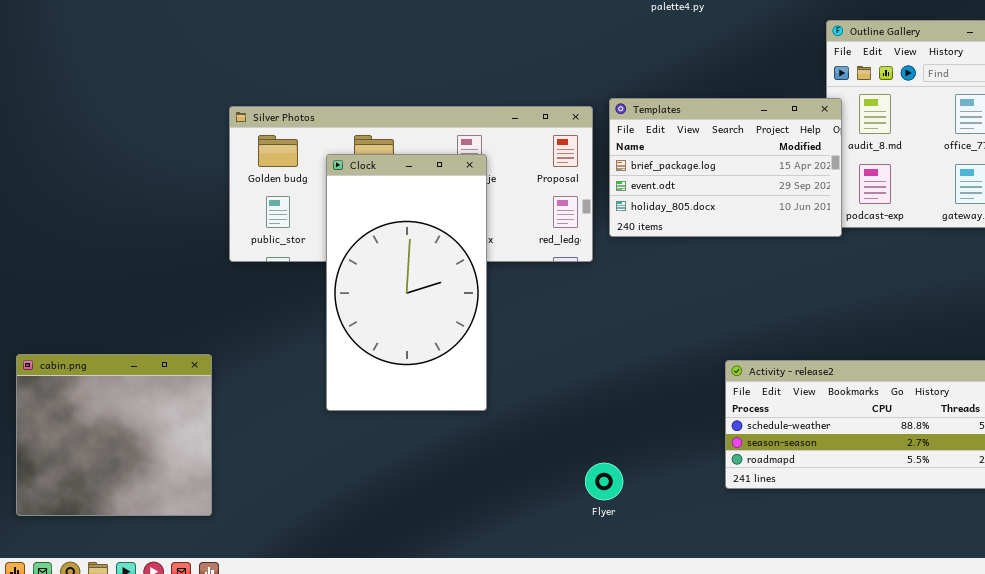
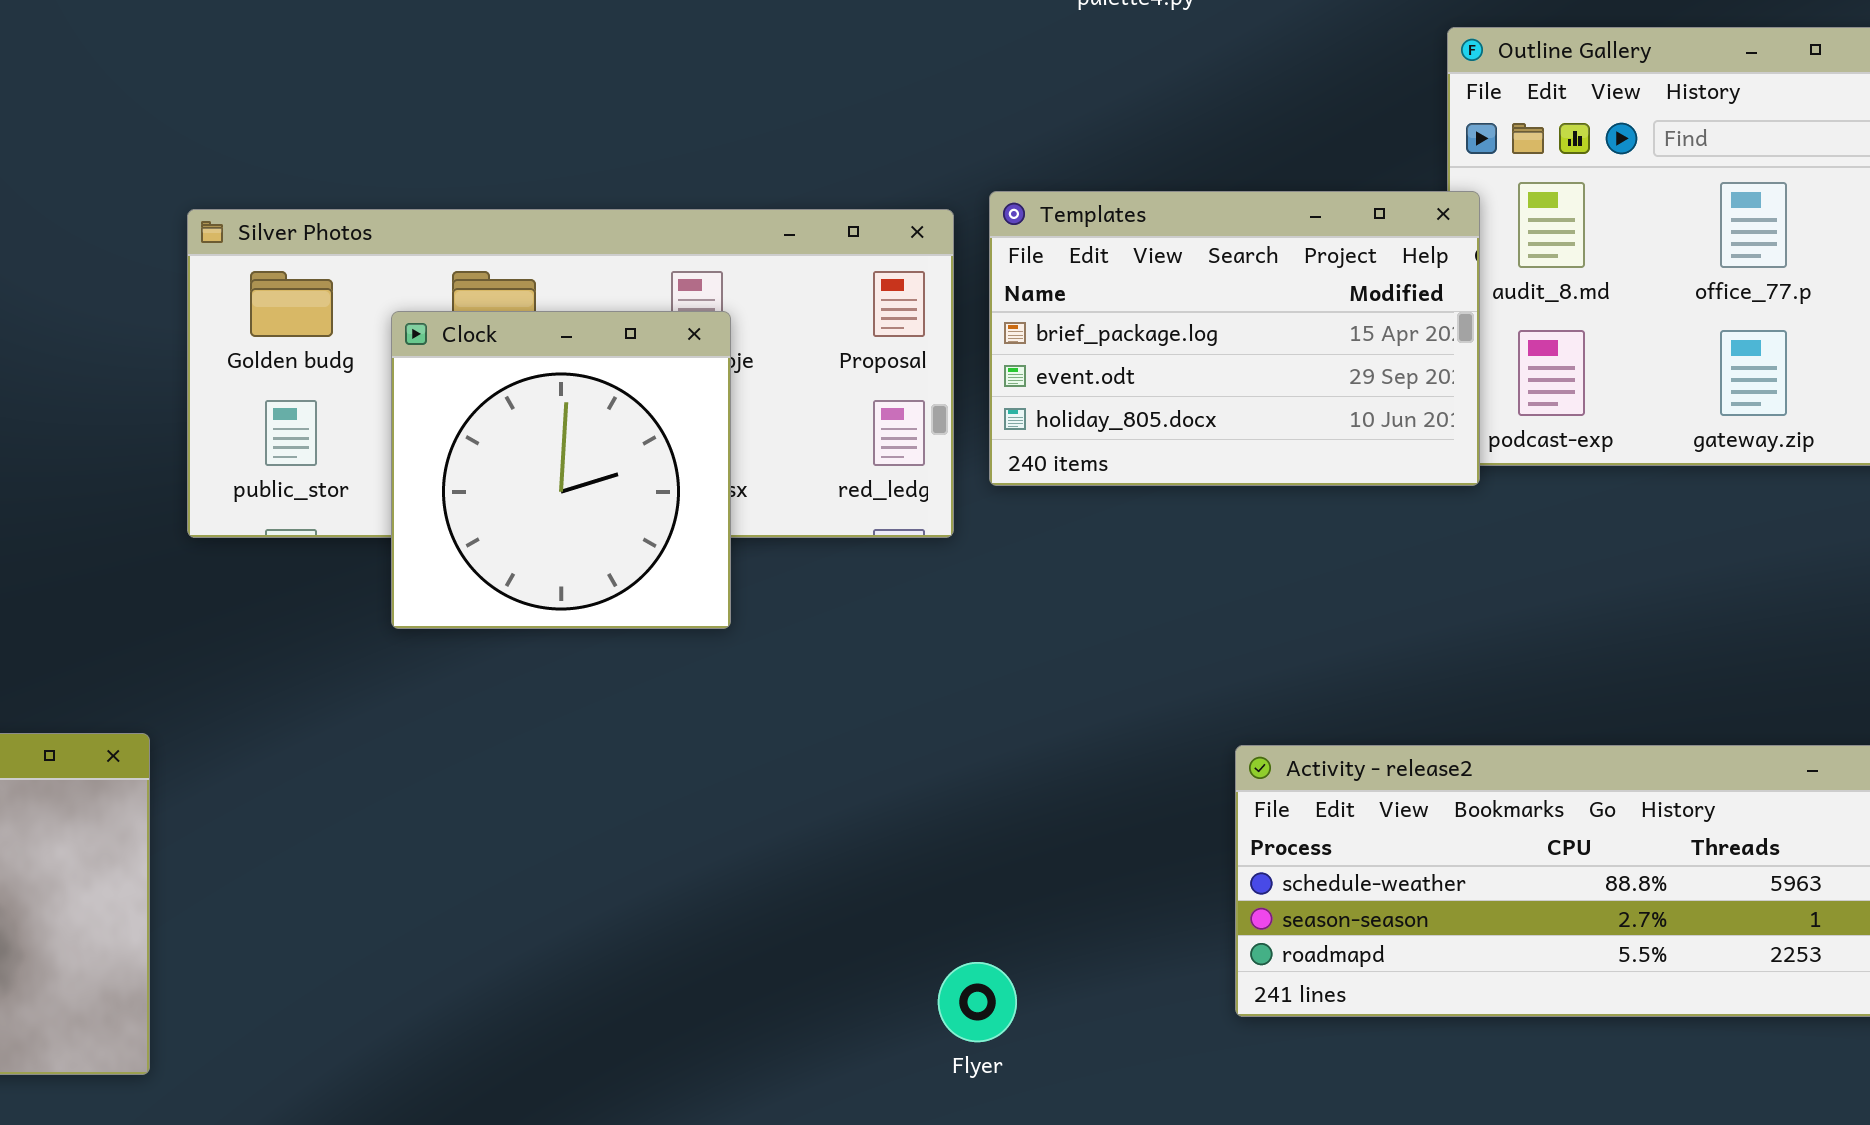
Clock: [326,154,487,411] -> [391,311,731,629], resized

